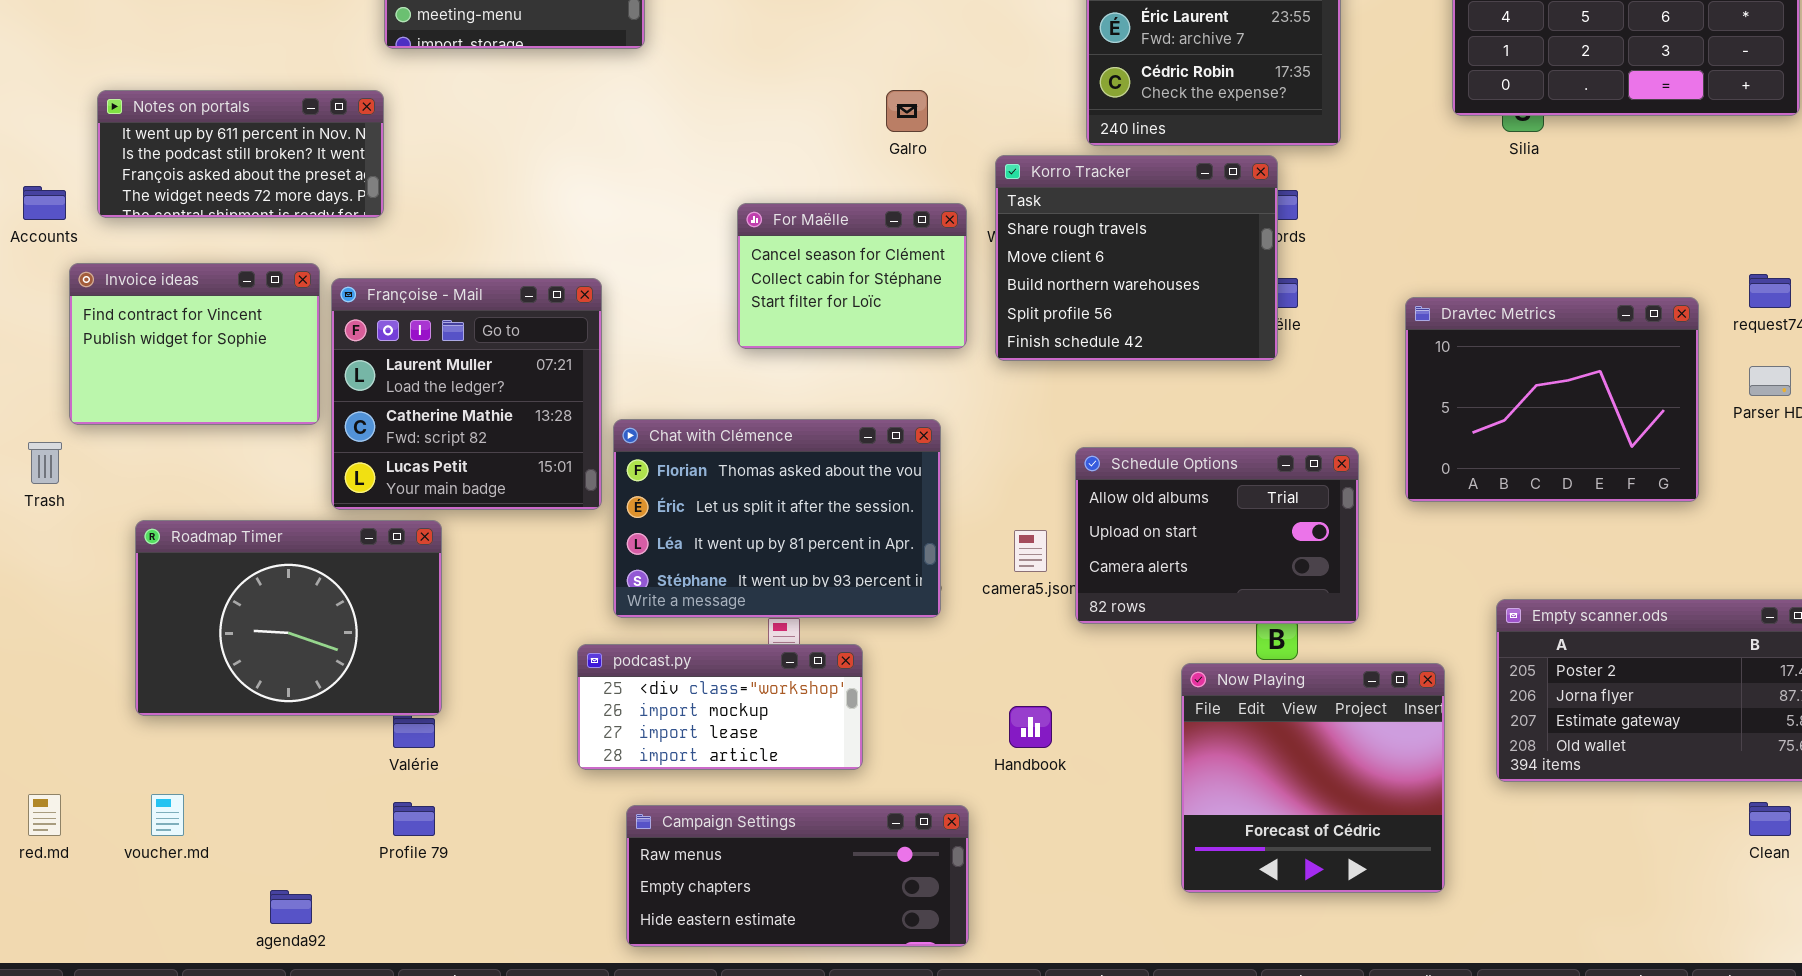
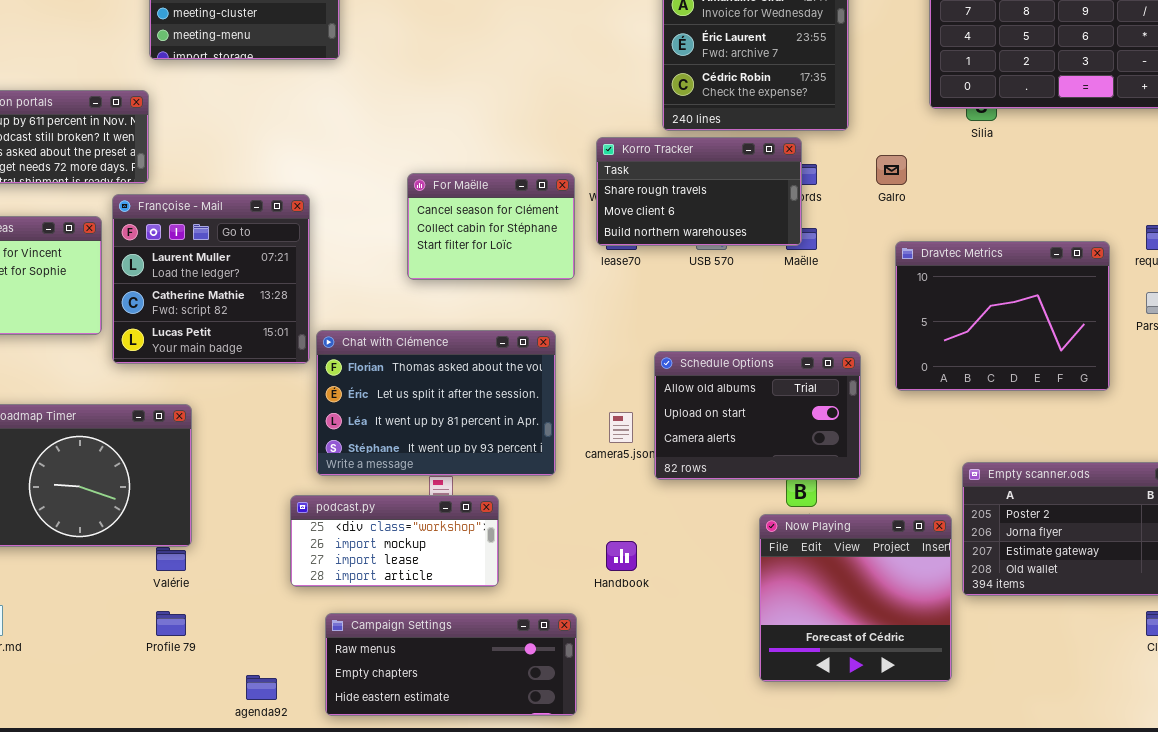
Galro: [886,90,928,132] -> [876,155,907,185], moved
Korro Tracker: [995,155,1278,361] -> [596,137,802,246], resized
Françoise - Mail: [331,278,602,510] -> [112,194,310,364], moved
Now Playing: [1181,663,1445,893] -> [759,514,952,682], moved
agenda92: [270,890,312,924] -> [246,675,277,700], moved

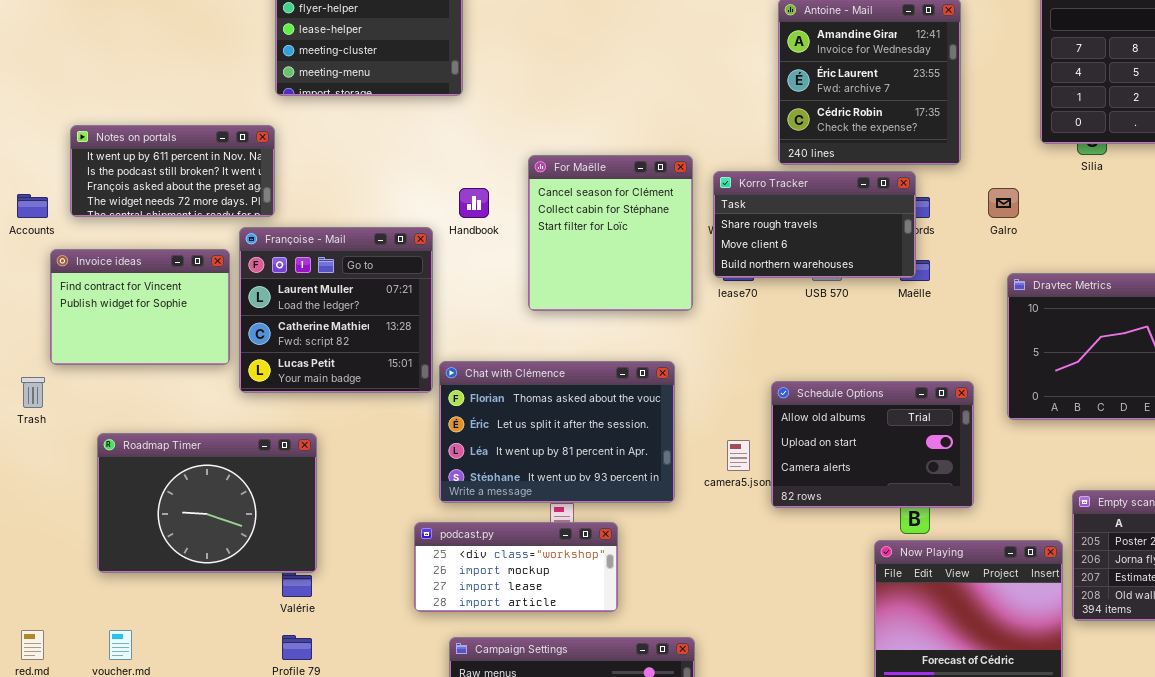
For Maëlle: [407,173,575,280] -> [528,155,693,311], resized
Handbook: [606,541,637,571] -> [459,188,489,218], moved

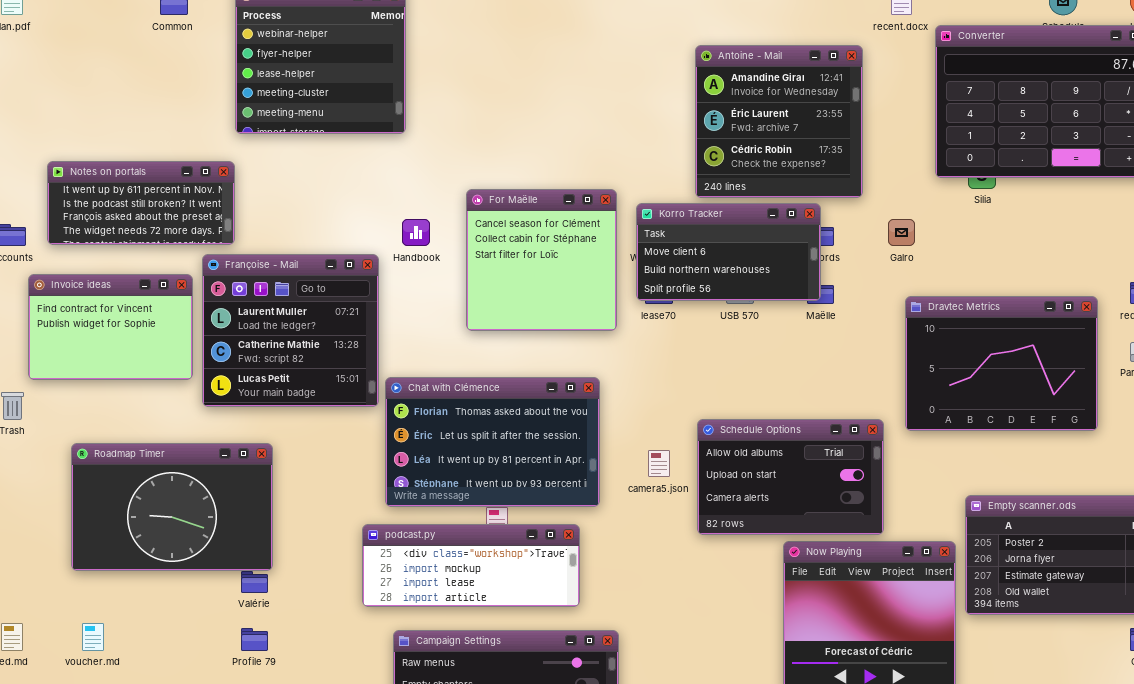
Korro Tracker: [713,171,916,278] -> [636,203,821,301], scrolled down 1 row
Schedule Options: [771,381,974,508] -> [697,419,884,535], moved
podcast.py: [414,522,618,612] -> [362,524,580,607], resized

